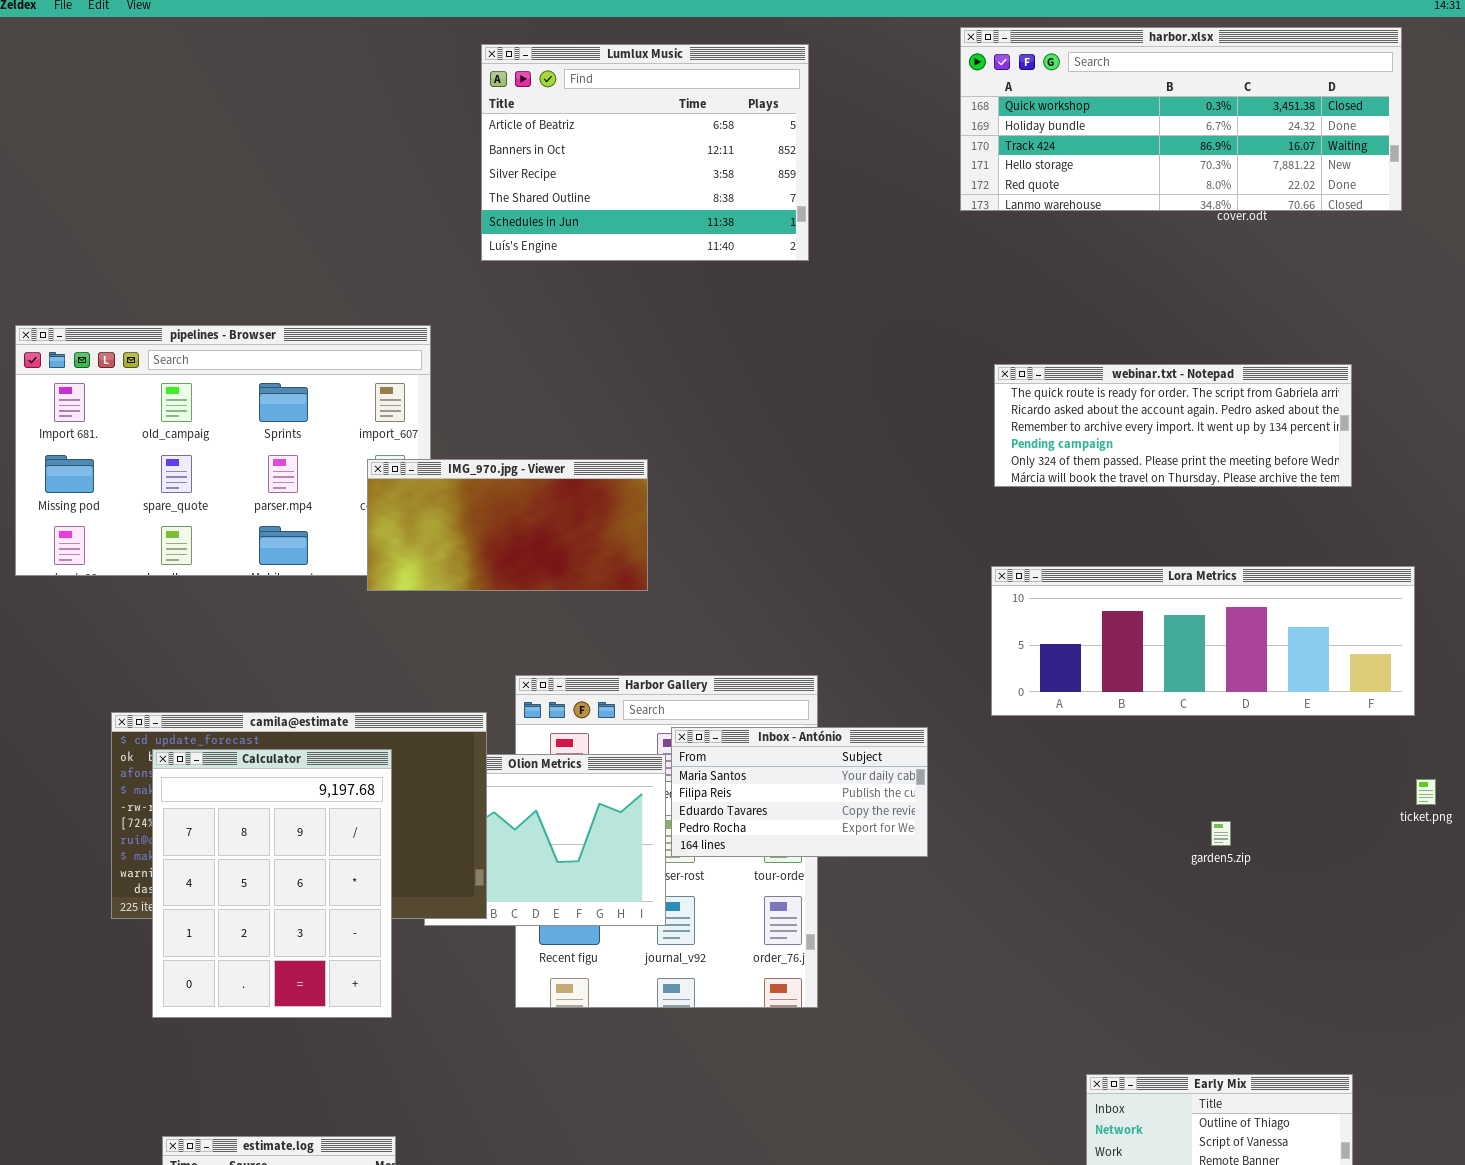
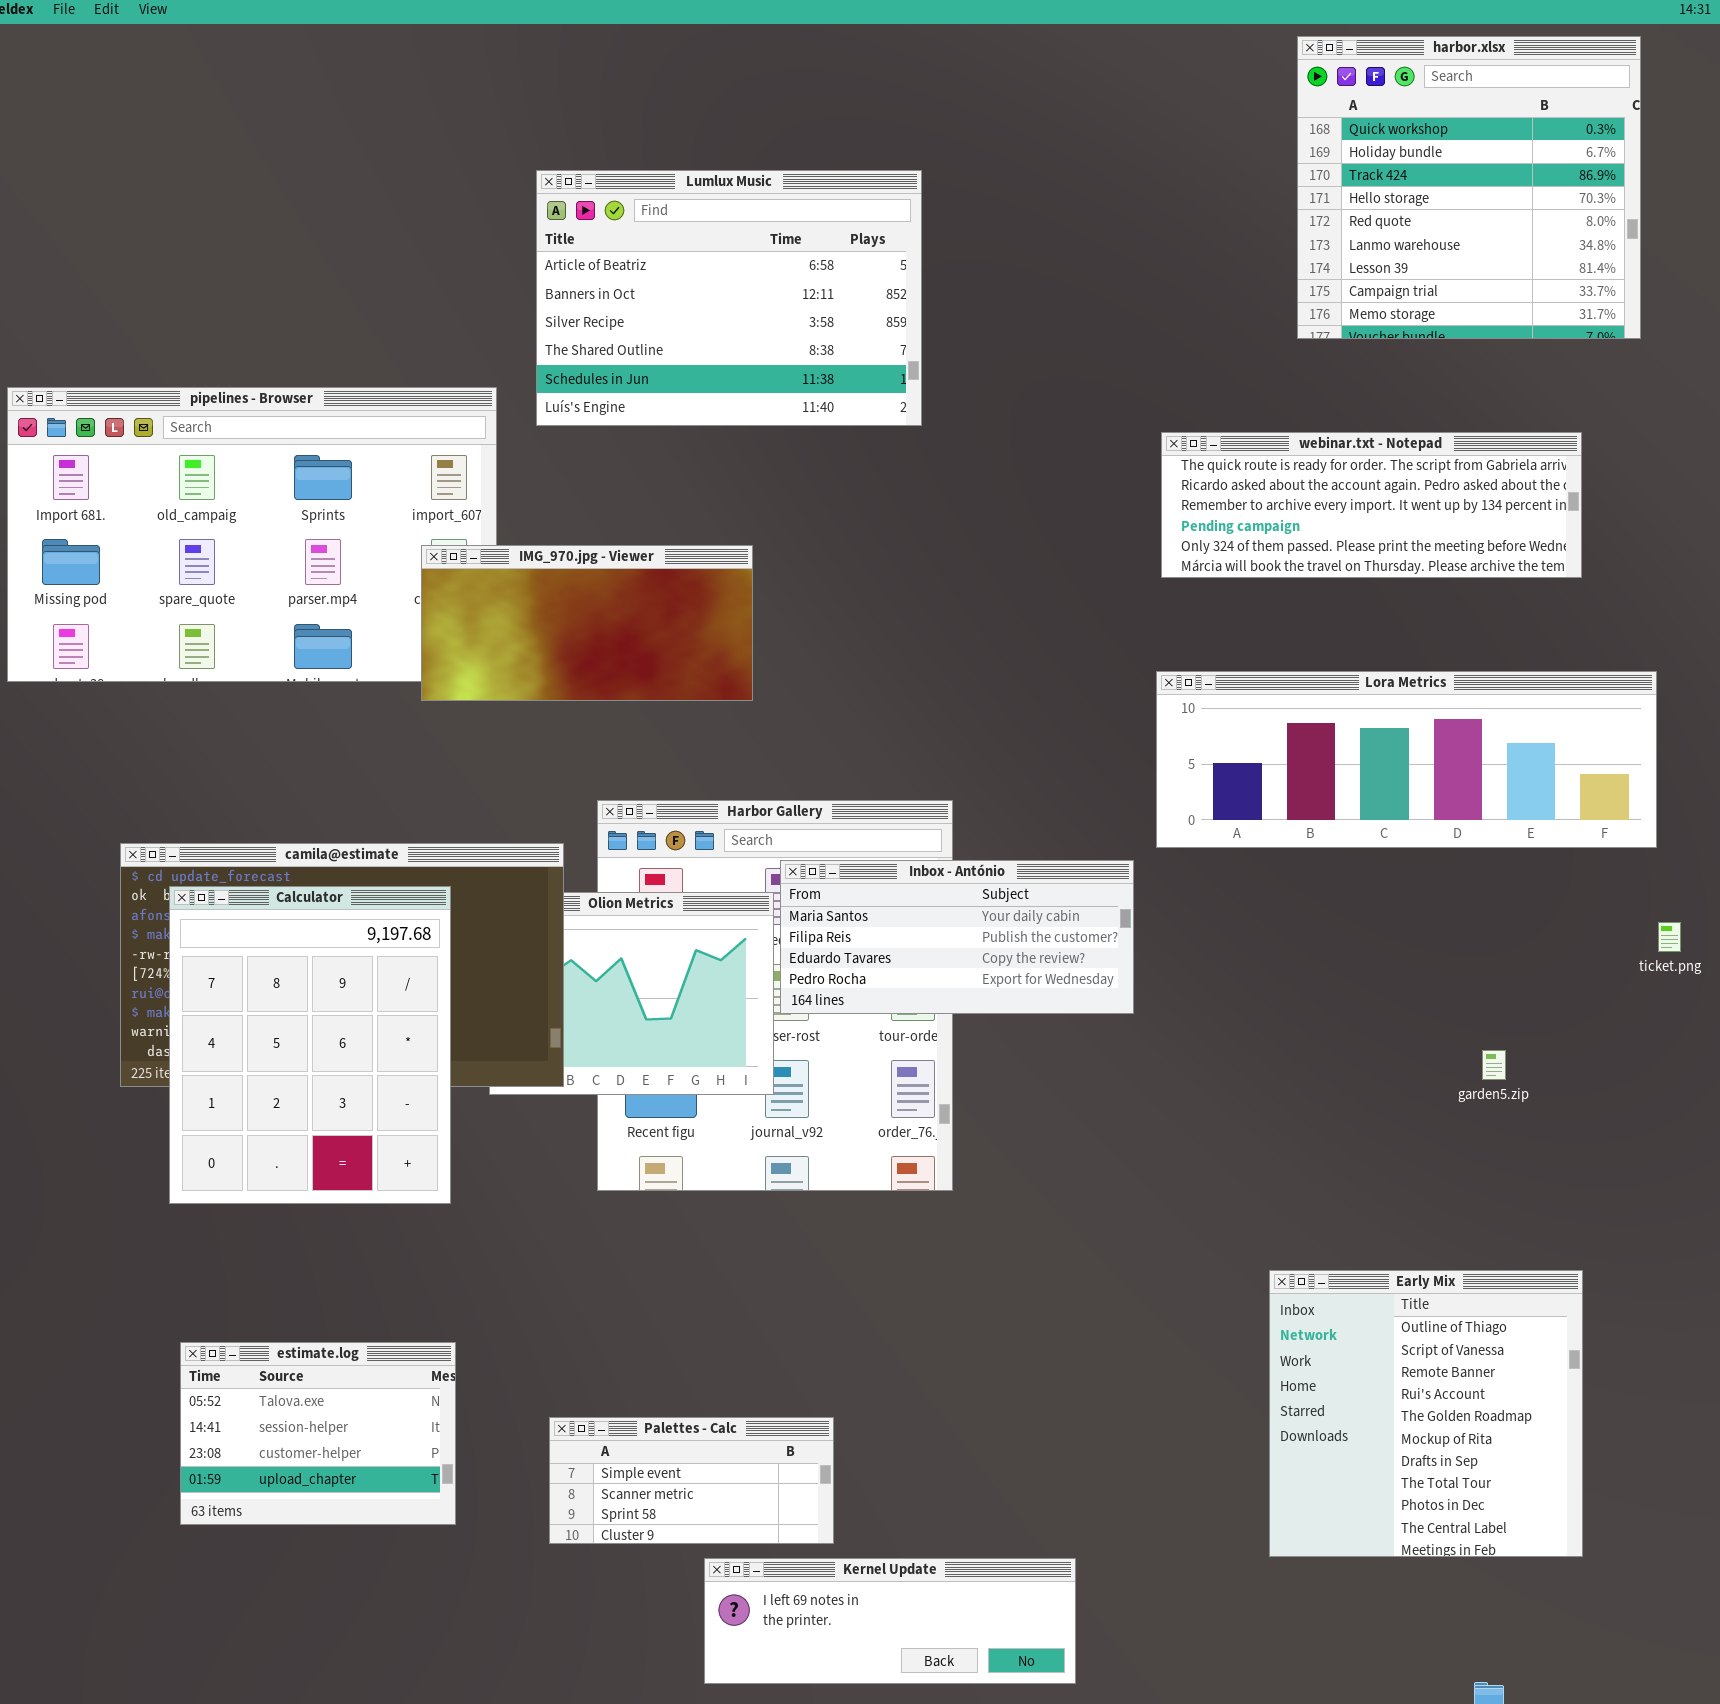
harbor.xlsx: [960,27,1402,211] -> [1297,36,1641,339], resized
Lumlux Music: [481,44,809,261] -> [536,170,922,426], moved
Inbox - António: [671,727,928,857] -> [780,860,1134,1014], resized
garden5.zip: [1211,821,1231,846] -> [1482,1050,1506,1080], moved

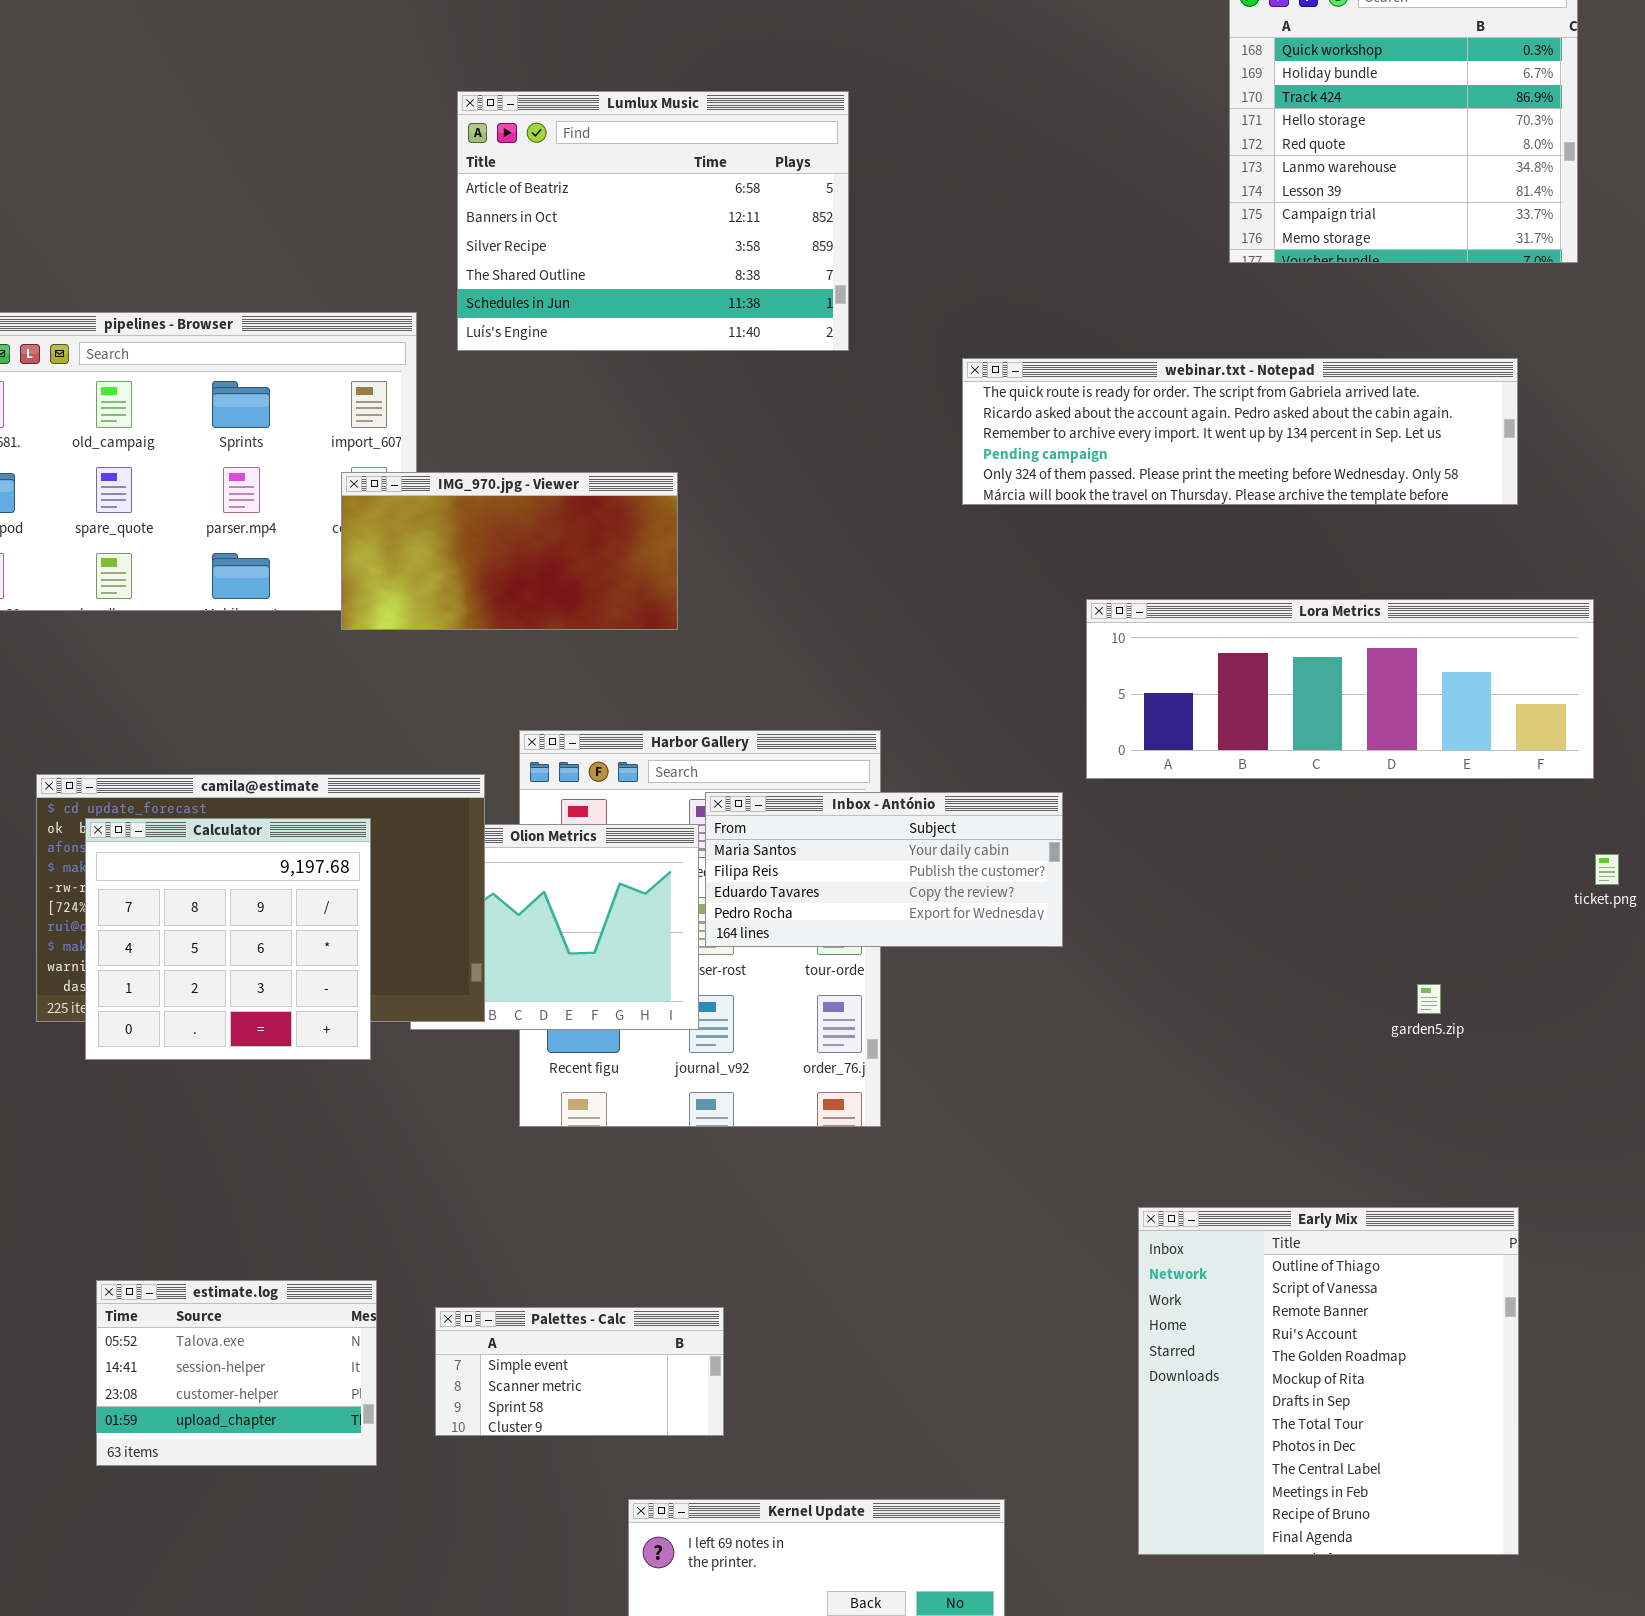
webinar.txt - Notepad: [1161,432,1582,578] -> [962,358,1518,505], resized
Calculator: [169,886,451,1204] -> [85,818,371,1060], resized
Early Mix: [1269,1270,1583,1557] -> [1138,1207,1519,1555], resized
Palettes - Calc: [549,1417,834,1544] -> [435,1307,724,1436], moved

